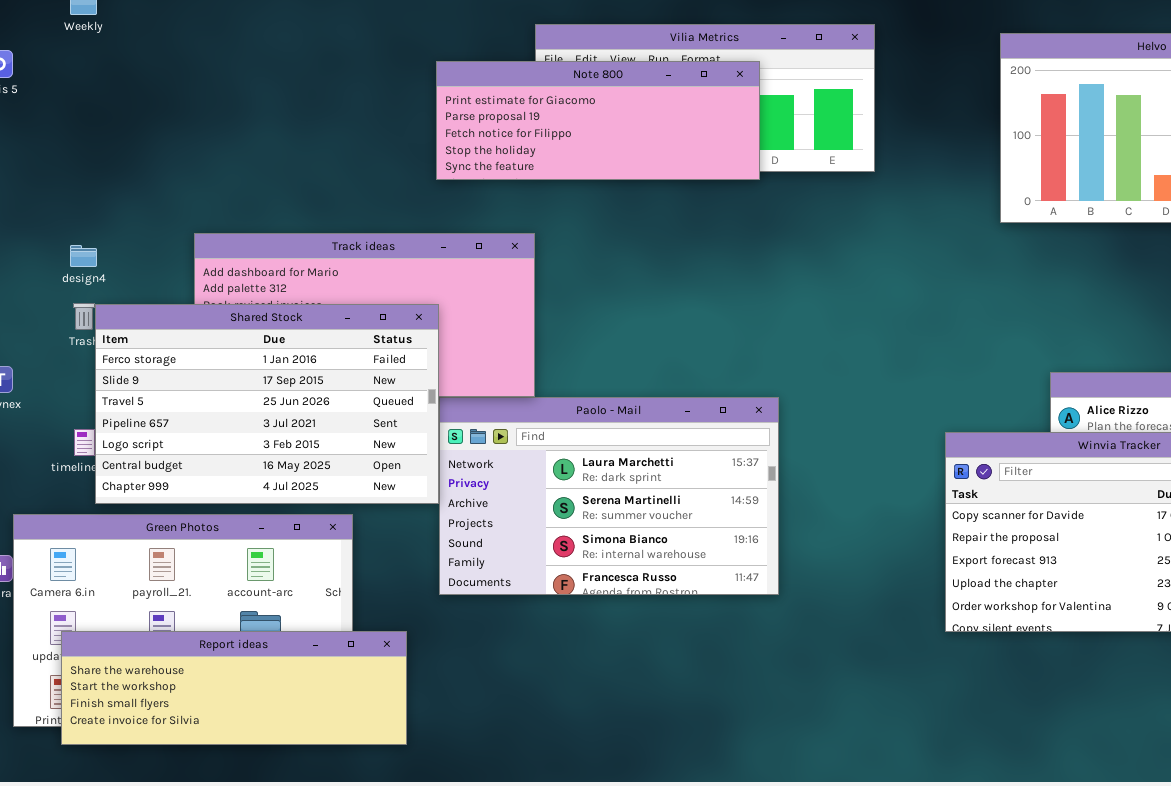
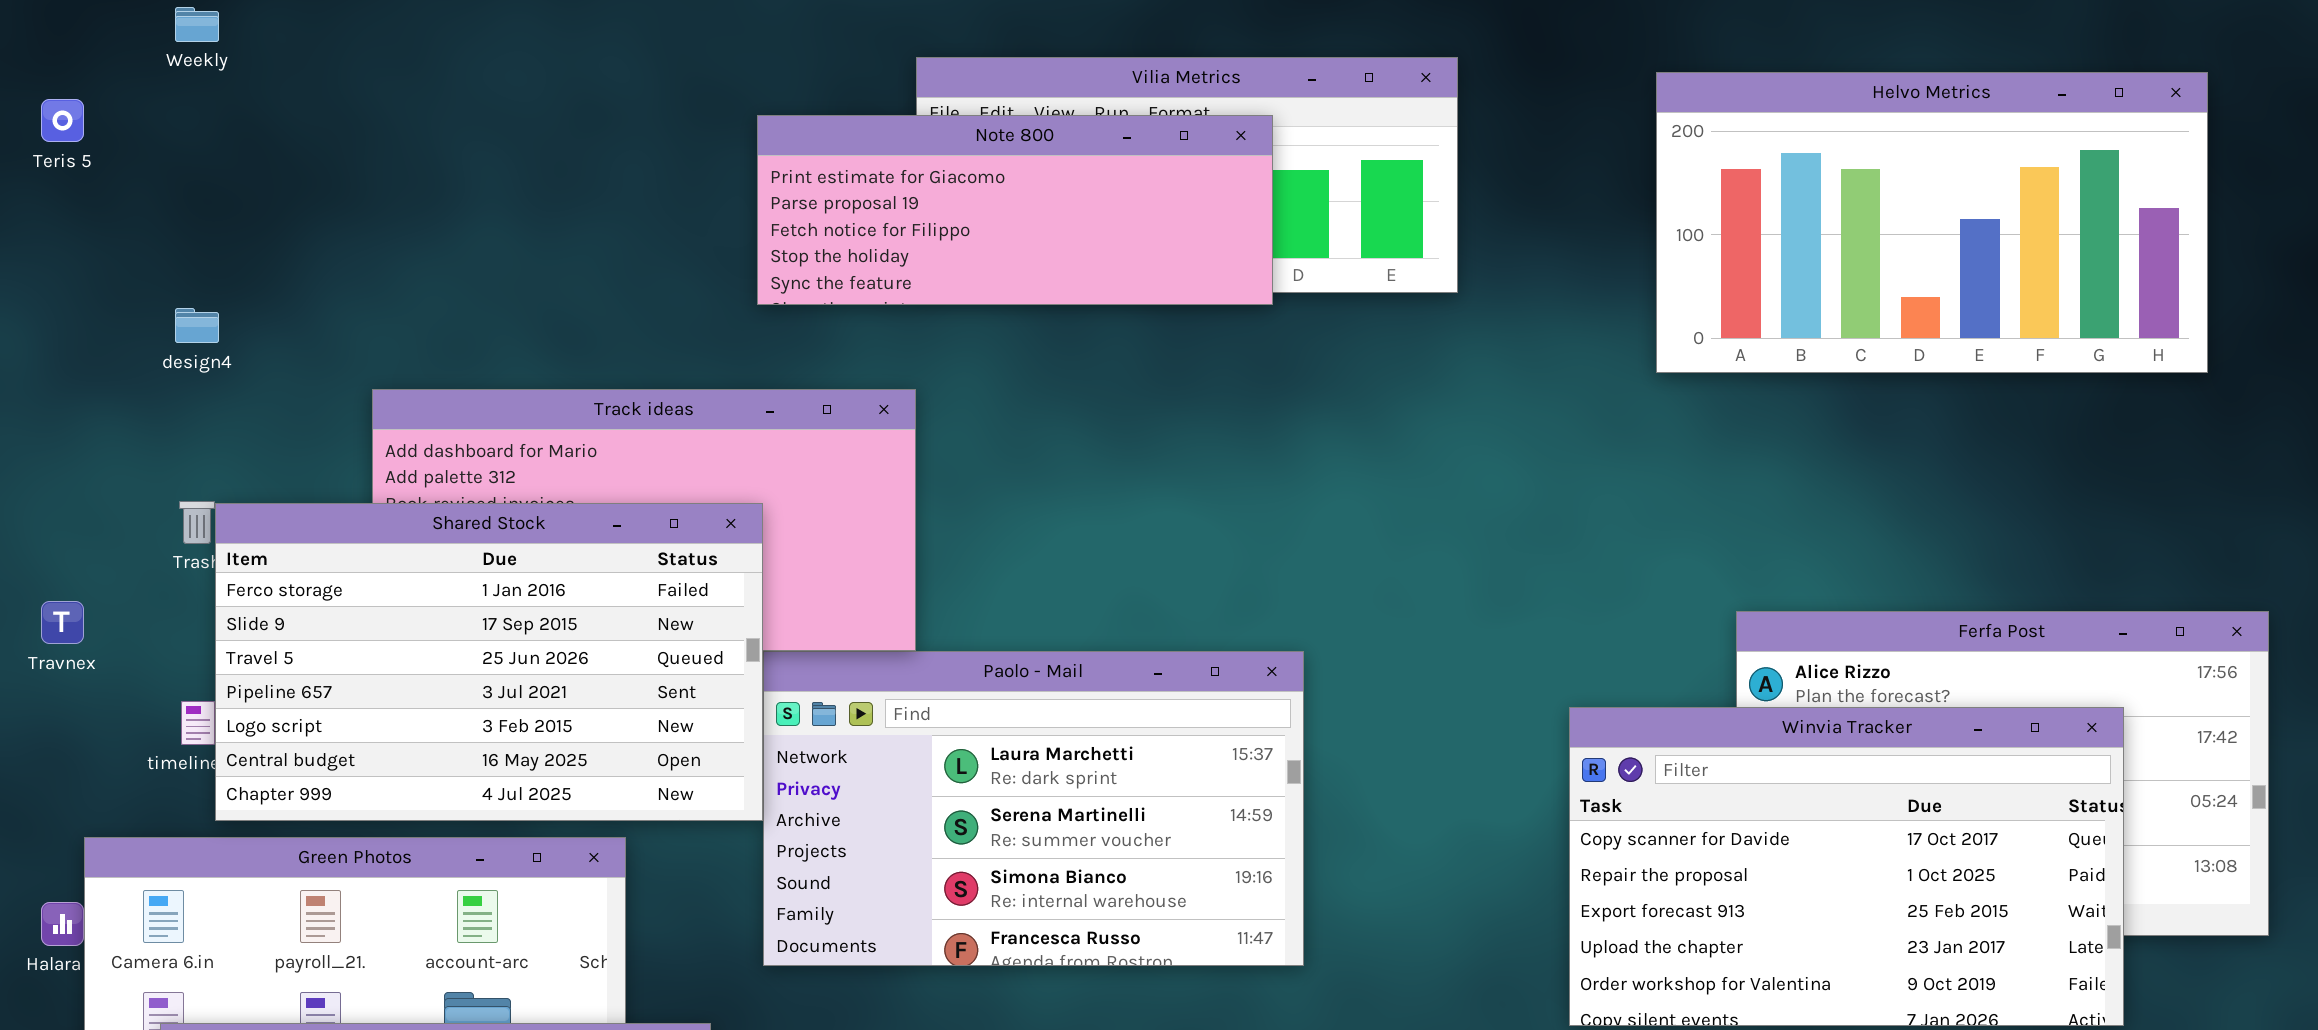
design4: [70,245,97,267] -> [175,308,219,343], moved

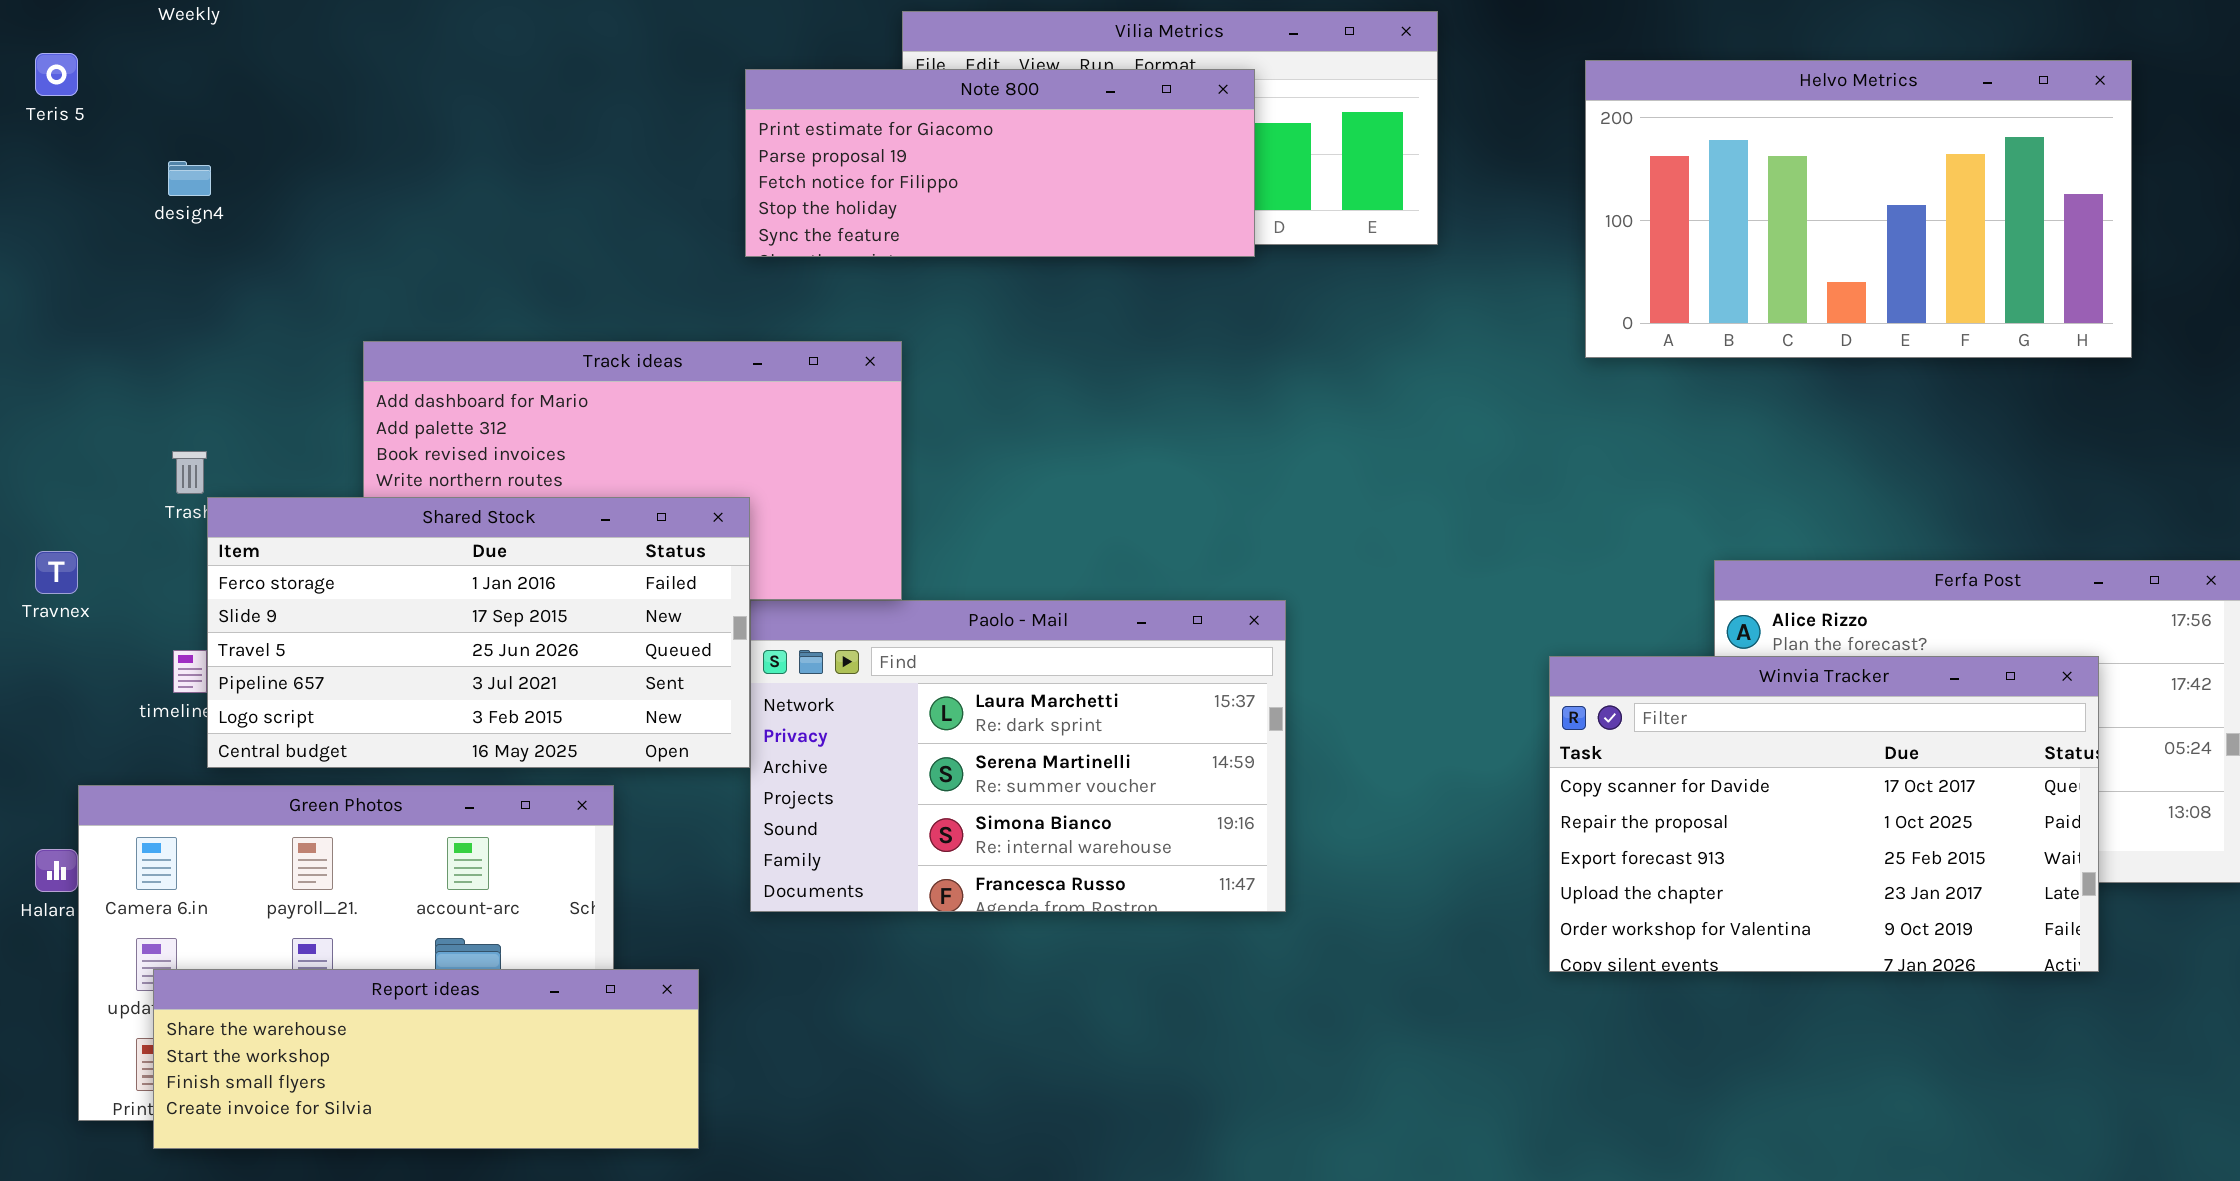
Helvo Metrics: [1656,72,2208,373] -> [1585,60,2132,358], moved
design4: [175,308,219,343] -> [168,161,211,196], moved
Shared Stock: [215,503,763,821] -> [207,497,750,768], resized

